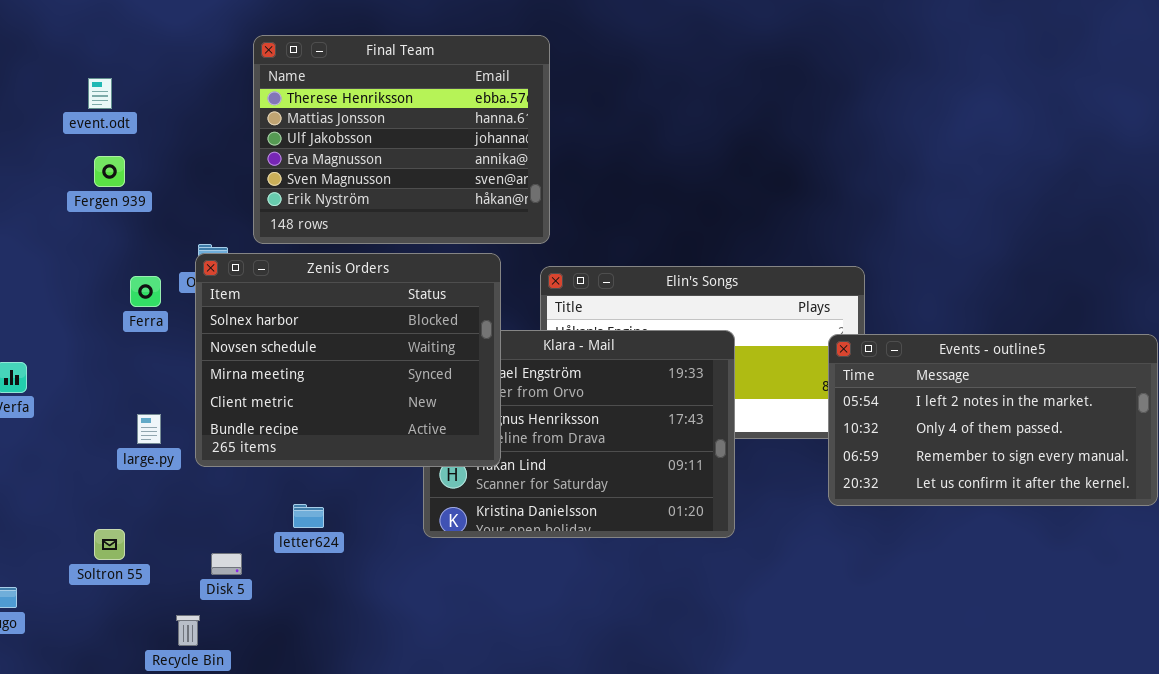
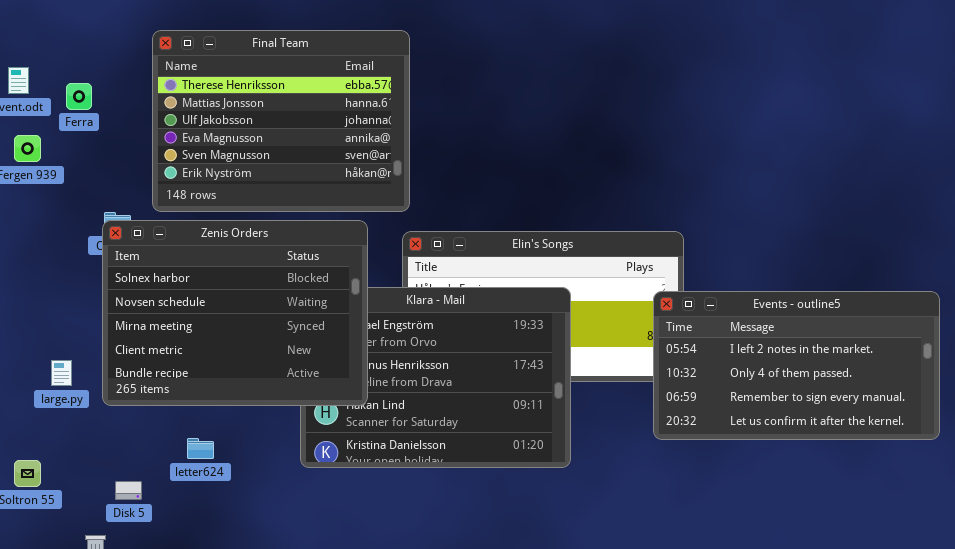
Ferra: [130,276,161,307] -> [66,83,92,110], moved

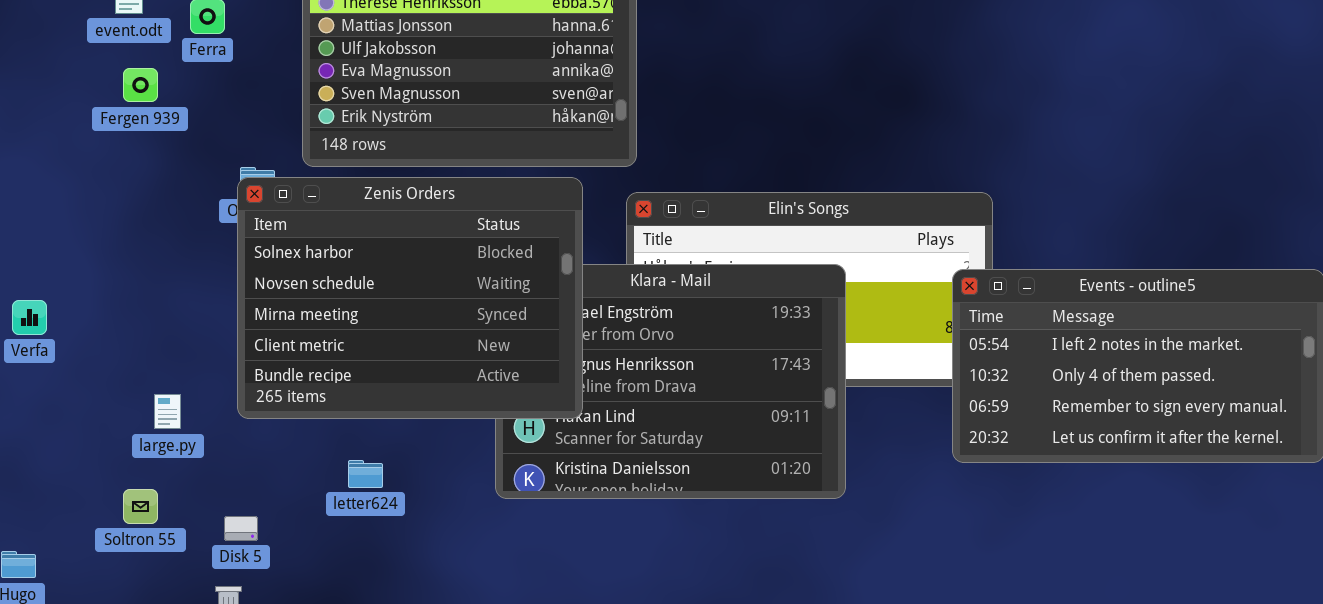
large.py: [51,360,72,386] -> [154,394,181,429], moved
Disk 5: [115,481,142,500] -> [224,516,258,541], moved

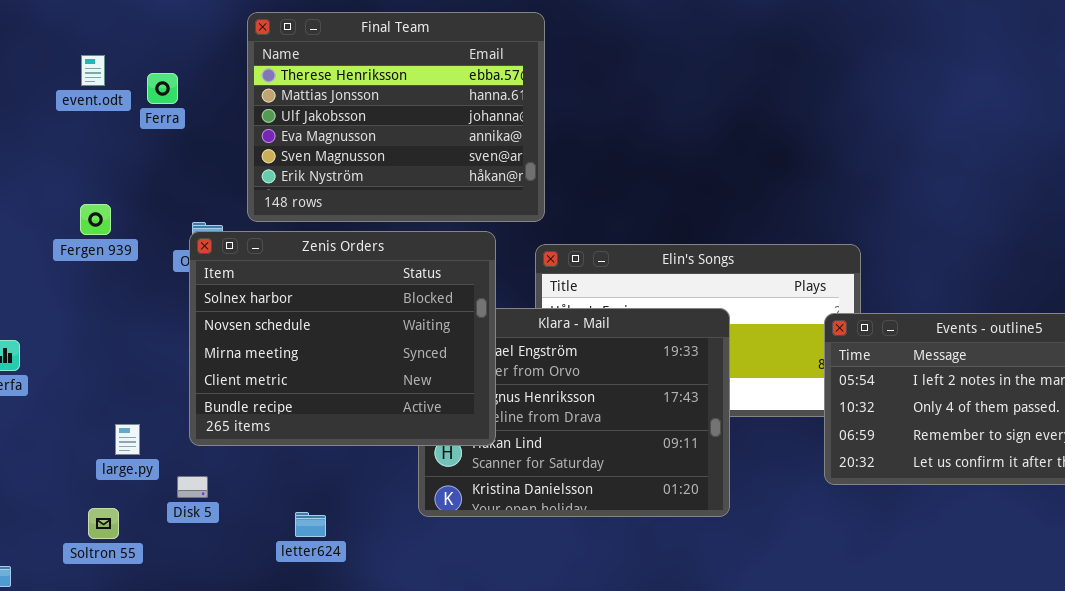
Fergen 939: [123,68,158,102] -> [80,204,111,235], moved
letter624: [348,460,383,488] -> [295,512,326,537], moved
Disk 5: [224,516,258,541] -> [177,476,208,498], moved

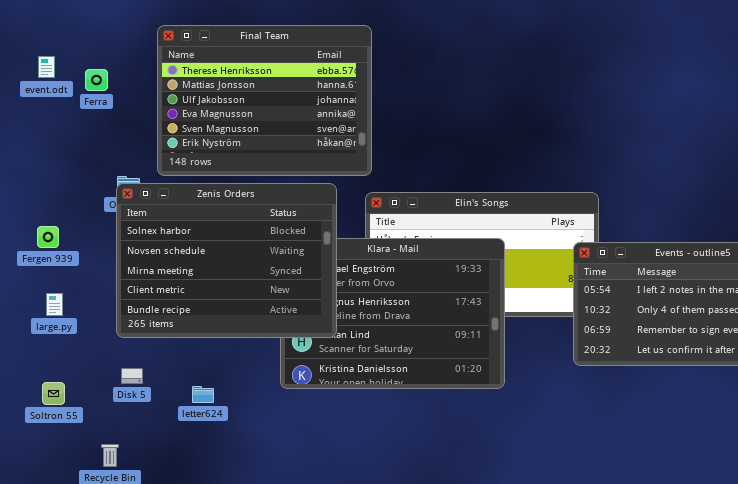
Fergen 939: [80,204,111,235] -> [37,226,59,248], moved
large.py: [115,424,140,455] -> [46,293,63,316], moved
Disk 5: [177,476,208,498] -> [121,368,143,384], moved

